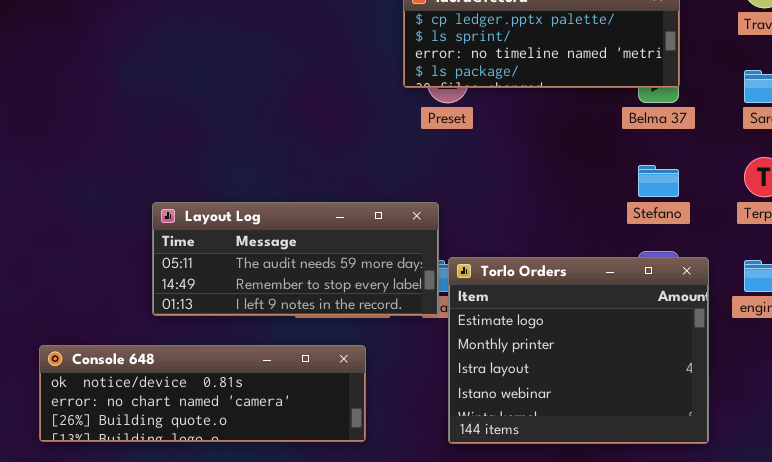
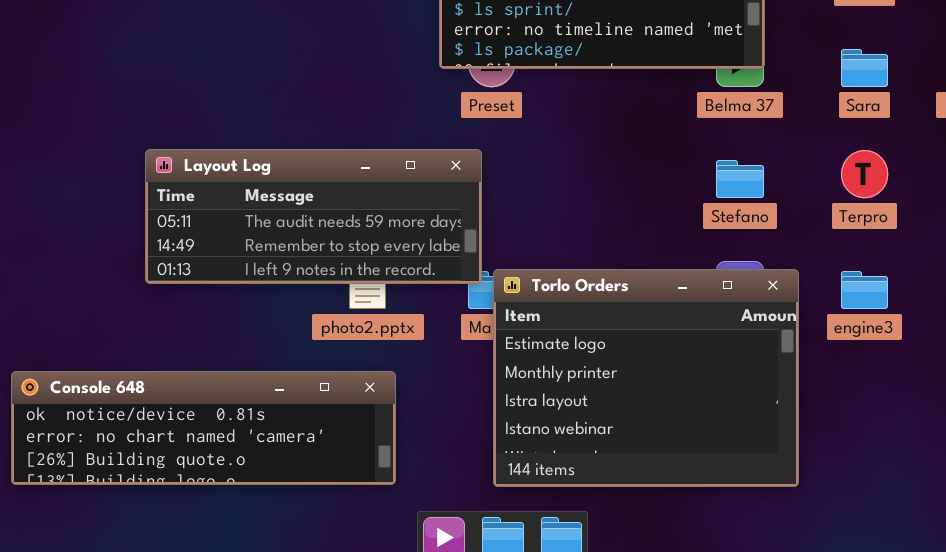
Layout Log: [152,202,439,316] -> [145,149,482,284], moved

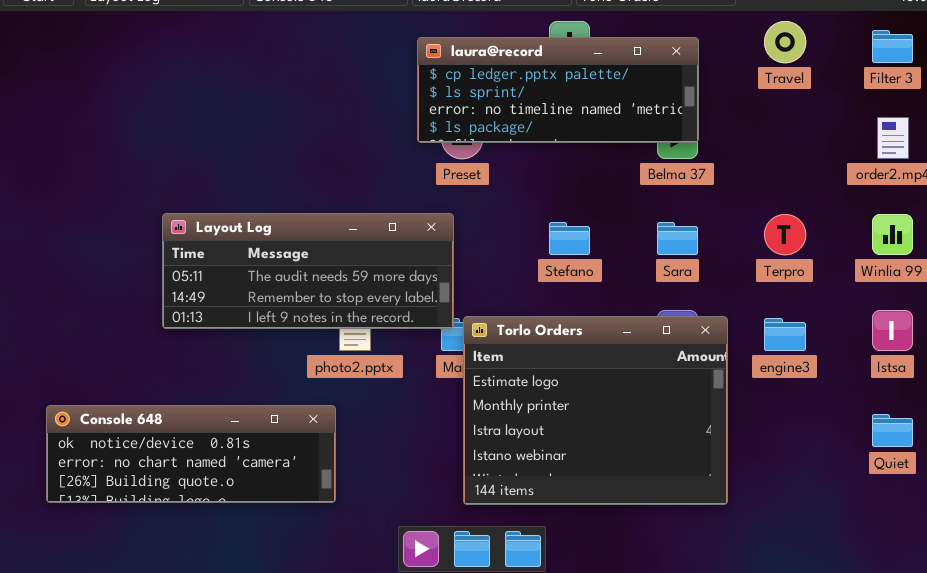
Sara: [841,49,888,87] -> [657,222,698,255], moved
Stefano: [716,160,764,198] -> [549,222,590,255], moved
Console 648: [11,371,396,485] -> [46,405,336,503], resized

